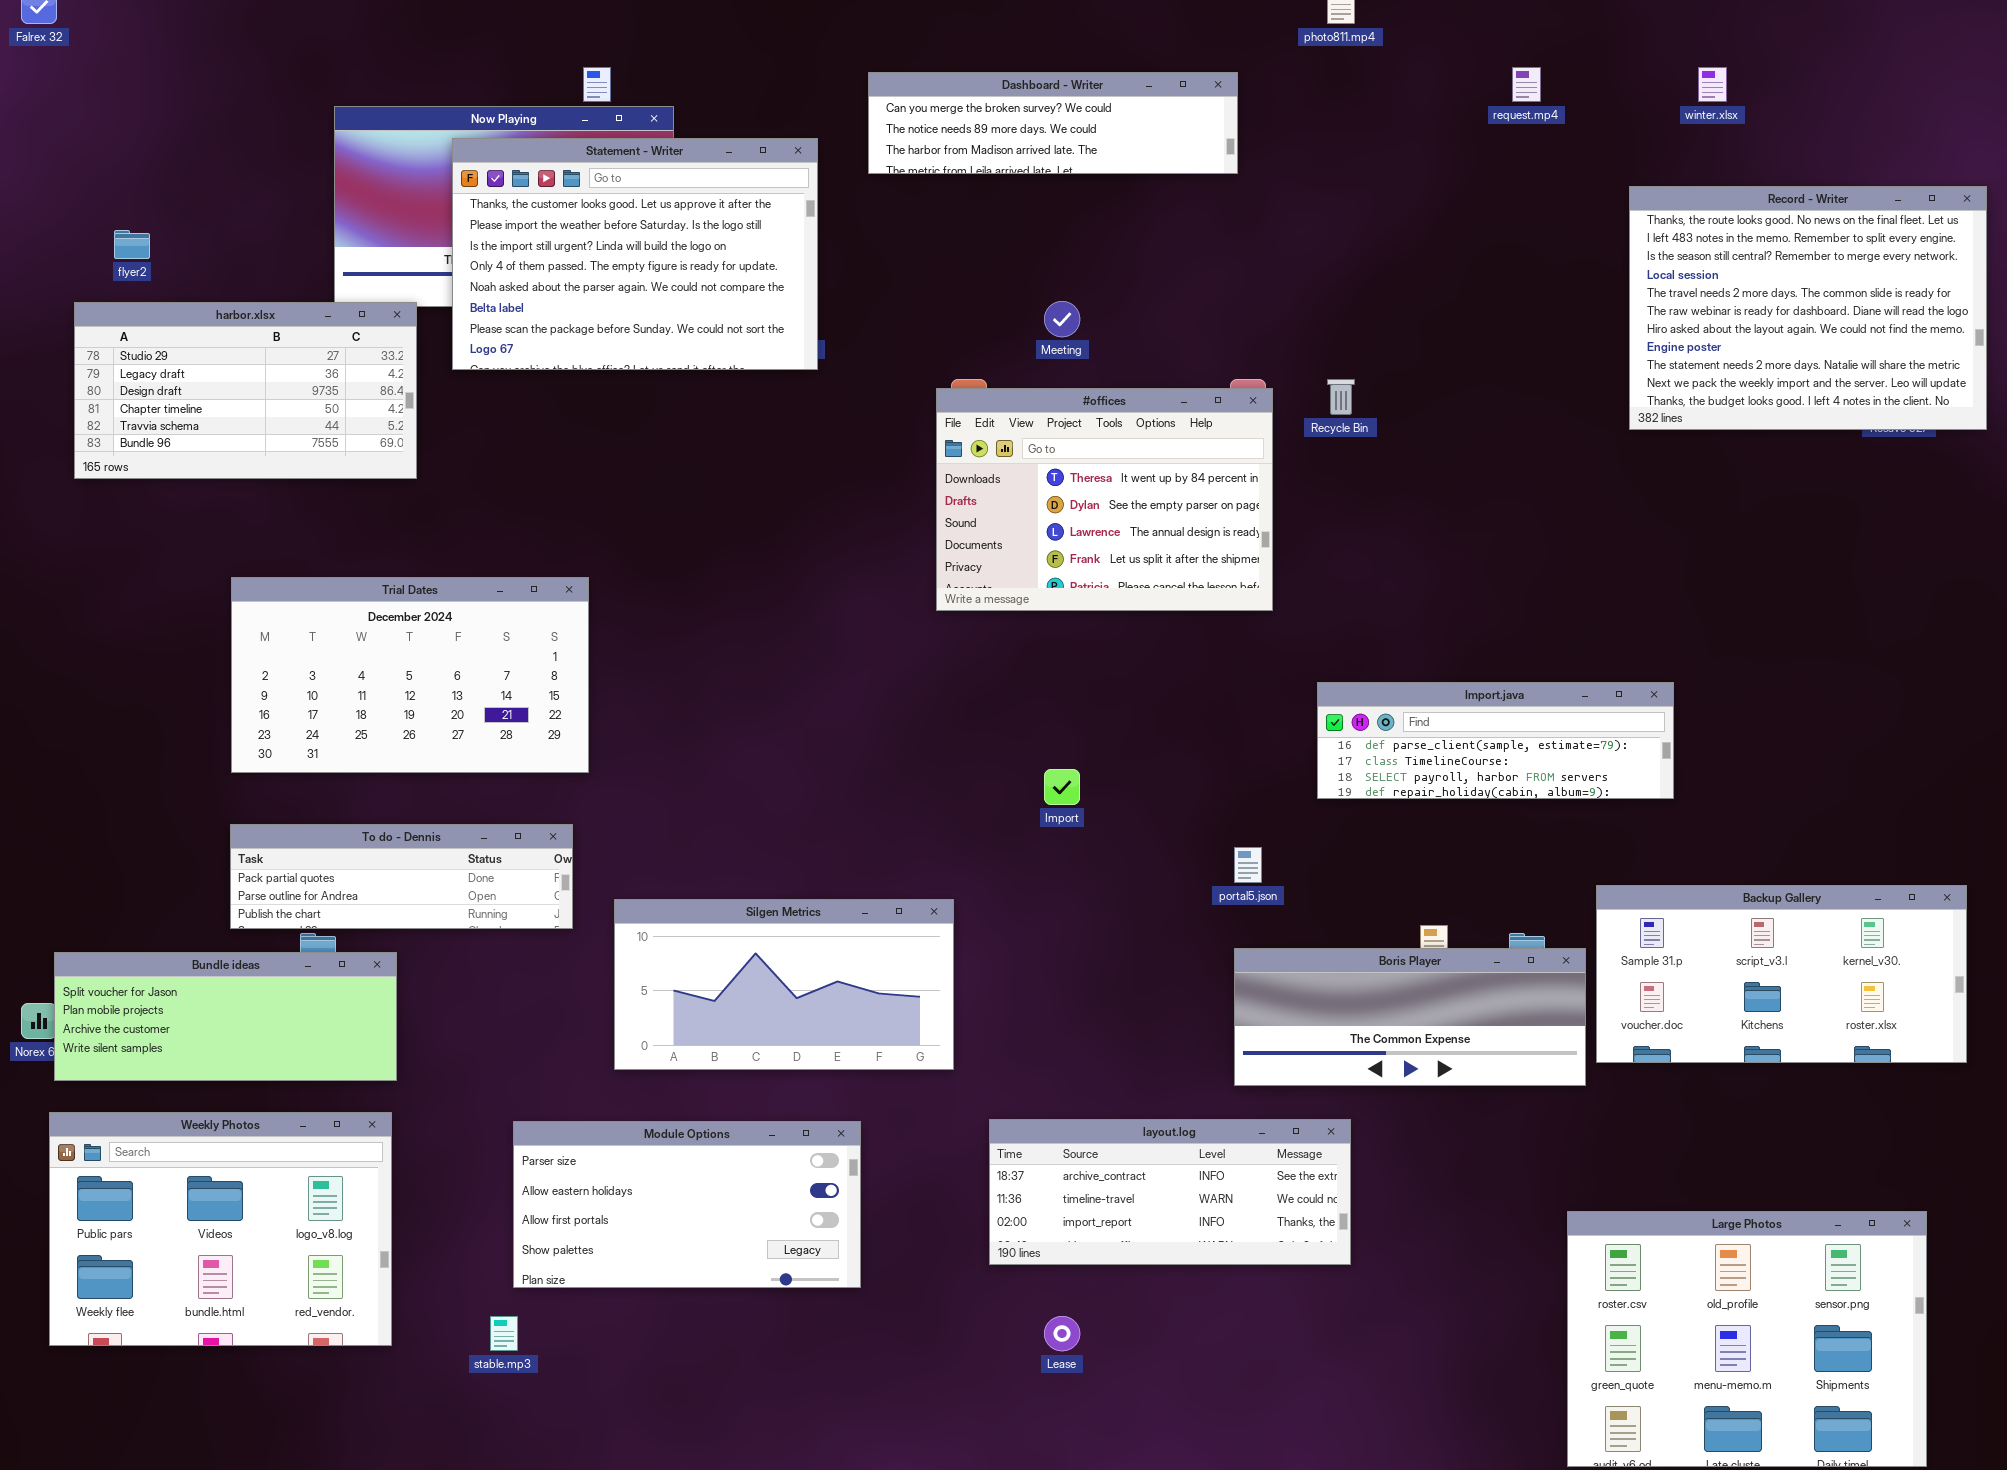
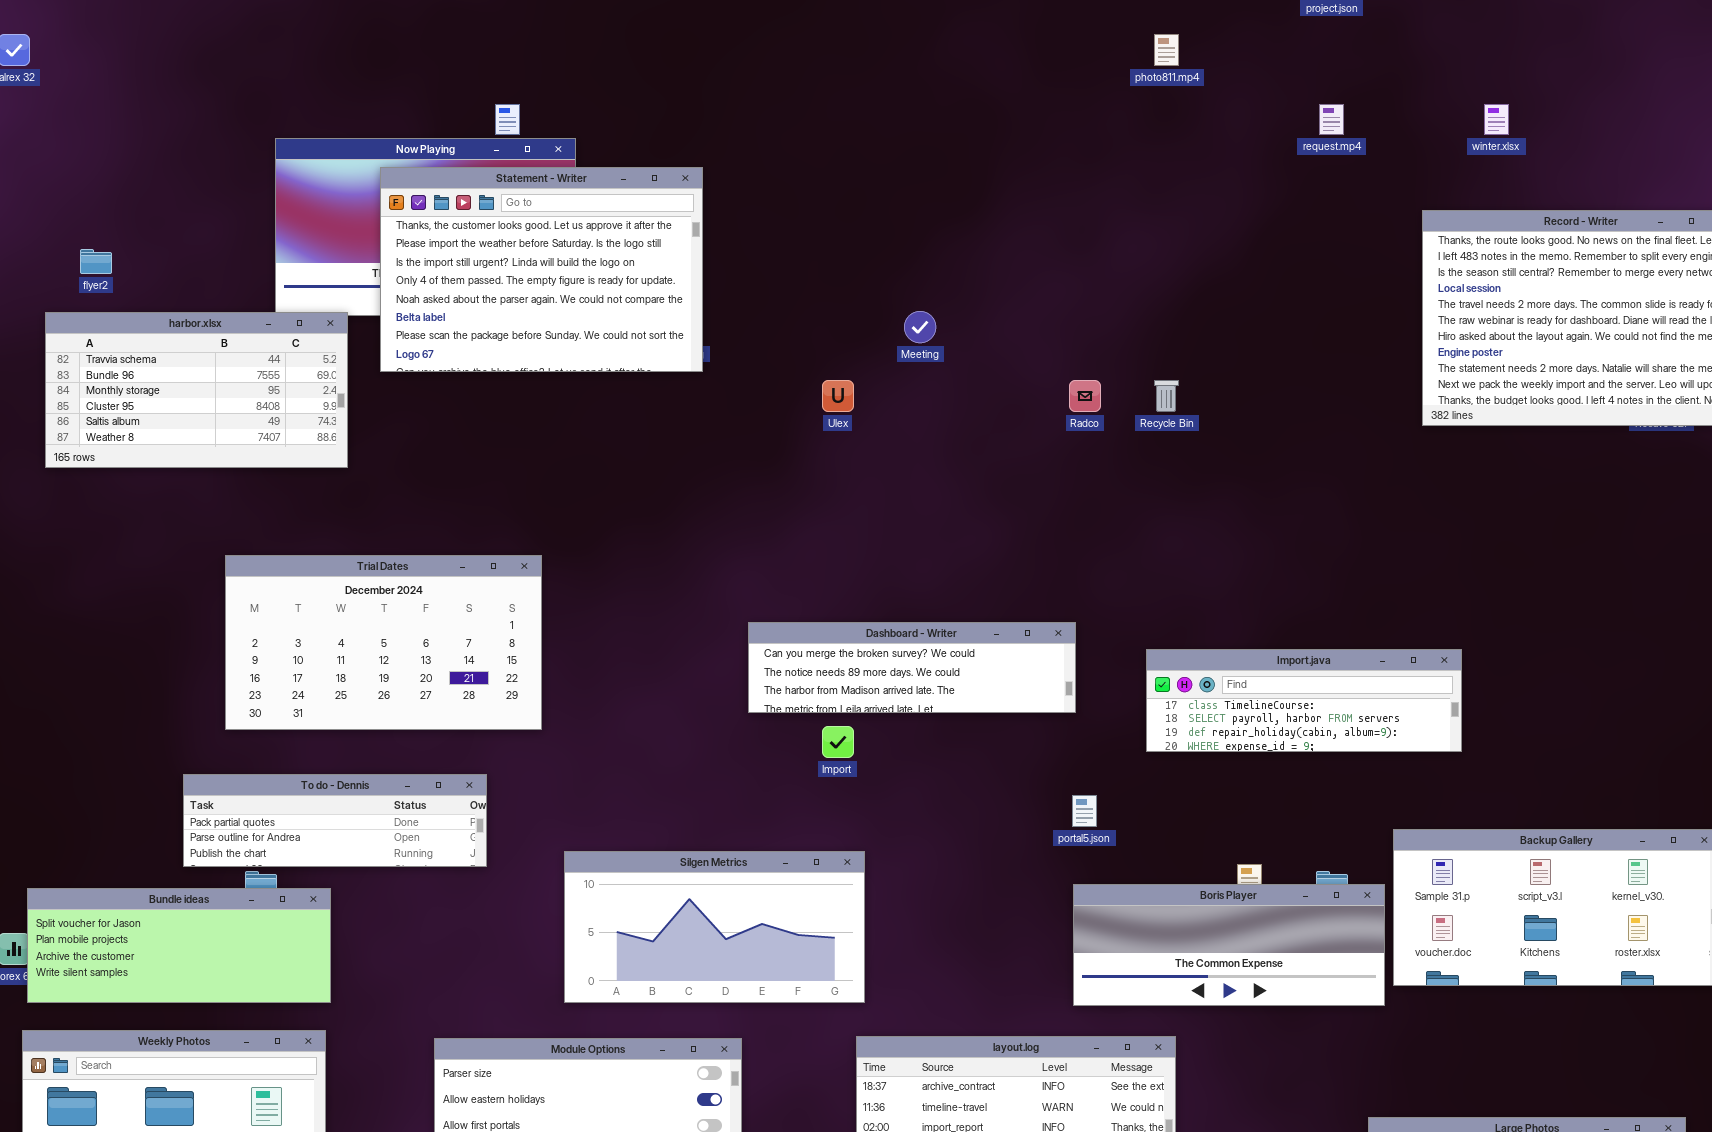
Dashboard - Writer: [868,72,1238,174] -> [748,622,1076,713], moved
harbor.xlsx: [74,302,417,479] -> [45,312,348,468], scrolled down 4 rows
#offices: [936,388,1273,611] -> none, closed
Trial Dates: [231,577,589,773] -> [225,555,542,730], moved
Import.java: [1317,682,1674,799] -> [1146,649,1462,752], scrolled down 1 row
Import: [1044,769,1080,805] -> [822,726,854,758], moved
Silgen Metrics: [614,899,954,1070] -> [564,851,865,1003], moved

